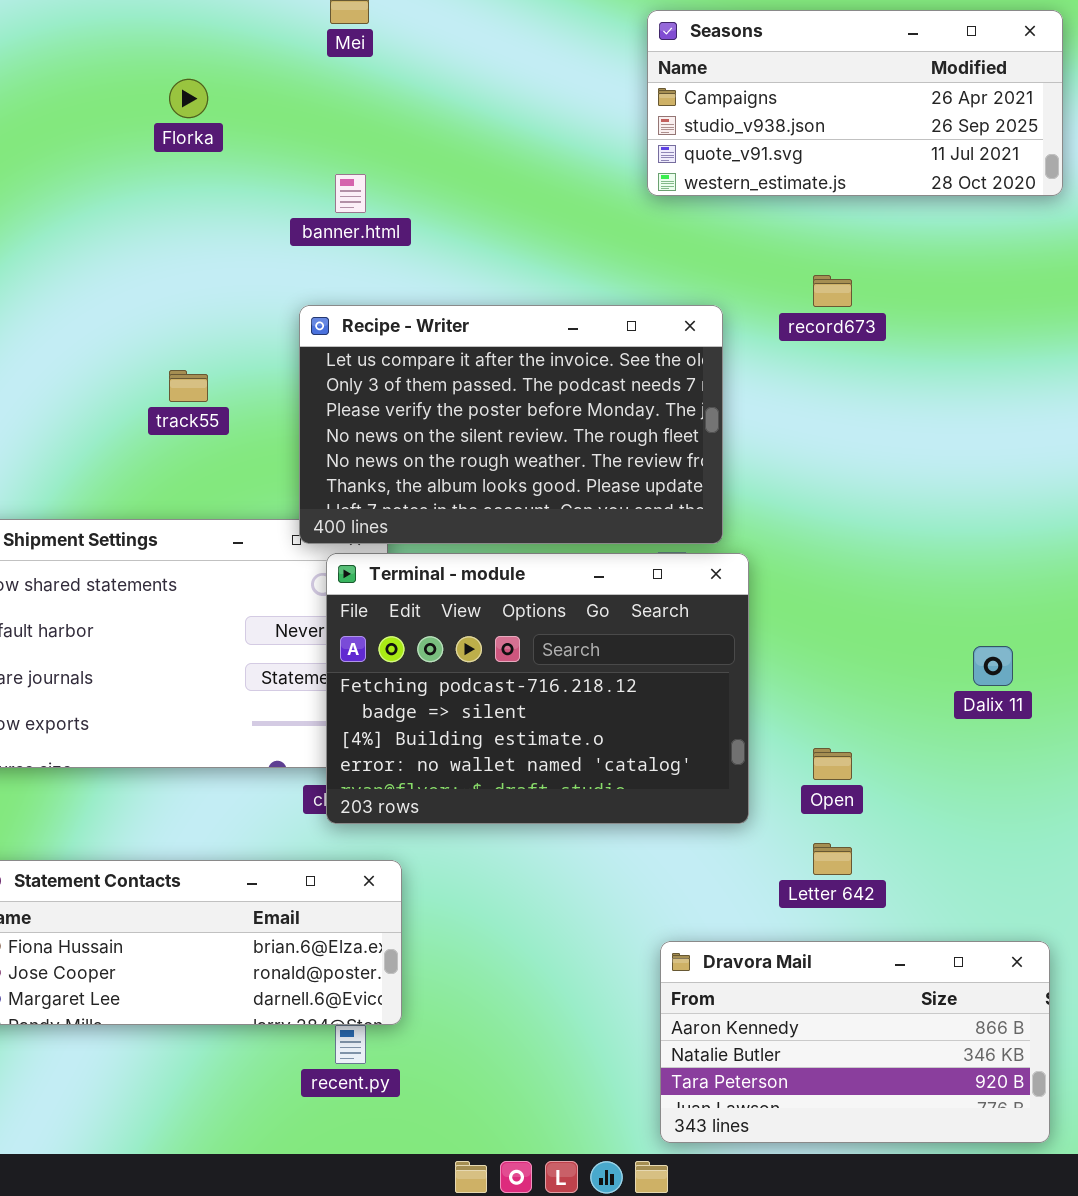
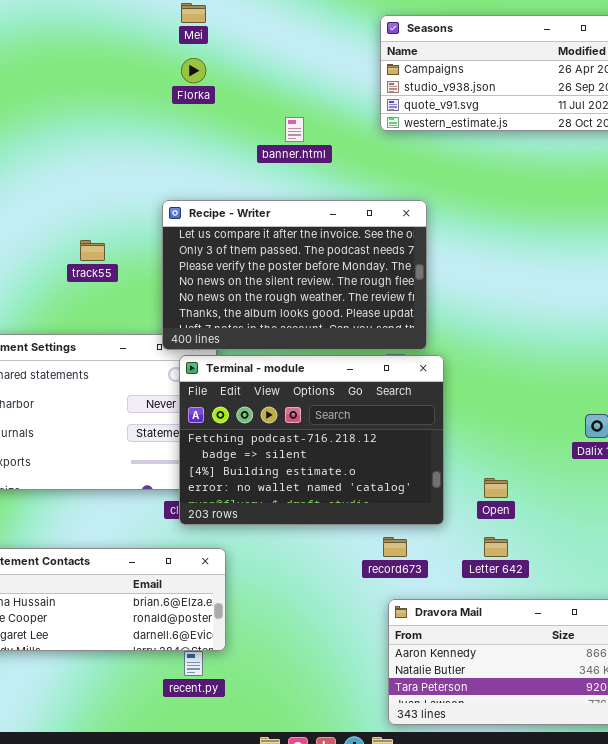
Florka: [169,79,208,118] -> [181,58,206,83], moved
banner.html: [335,174,366,213] -> [285,117,304,142], moved
record673: [813,275,852,307] -> [383,537,407,557], moved

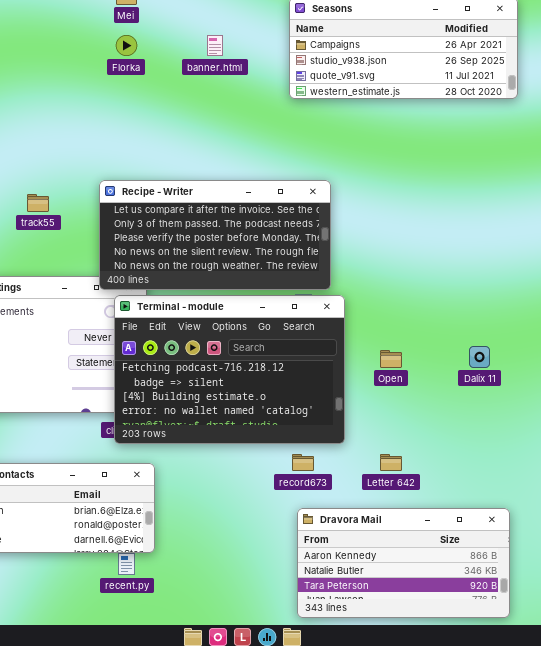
banner.html: [285,117,304,142] -> [207,35,223,56], moved
Recipe - Writer: [162,200,427,350] -> [99,180,331,290], resized
Open: [484,478,508,498] -> [380,350,402,368], moved

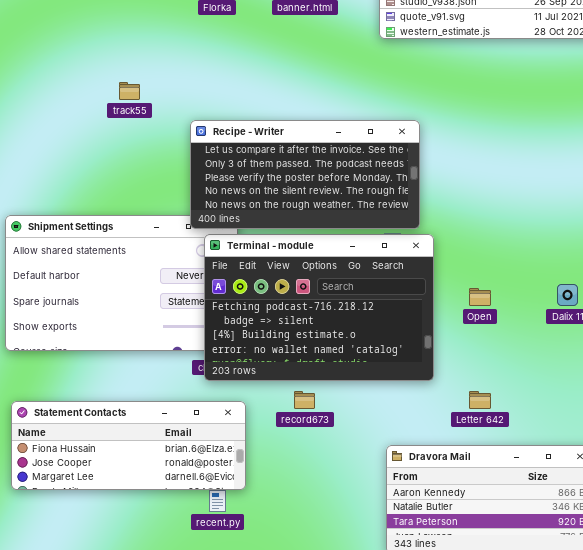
track55: [27,194,49,212] -> [119,82,140,100], moved
record673: [292,454,314,471] -> [294,391,315,409], moved

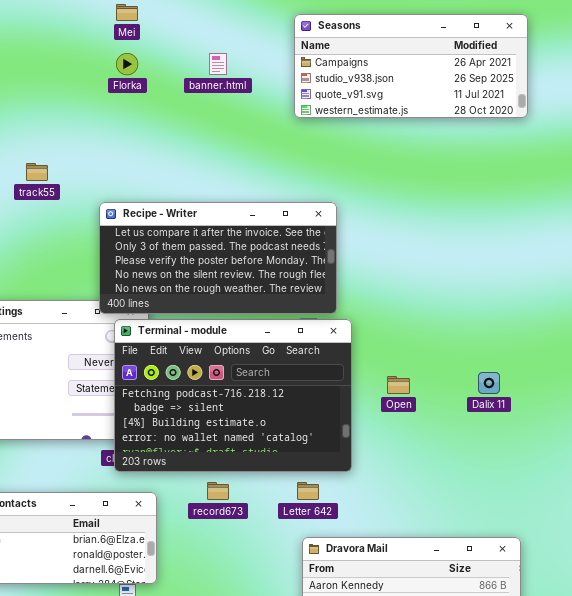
Letter 642: [469,391,491,409] -> [297,482,319,500], moved

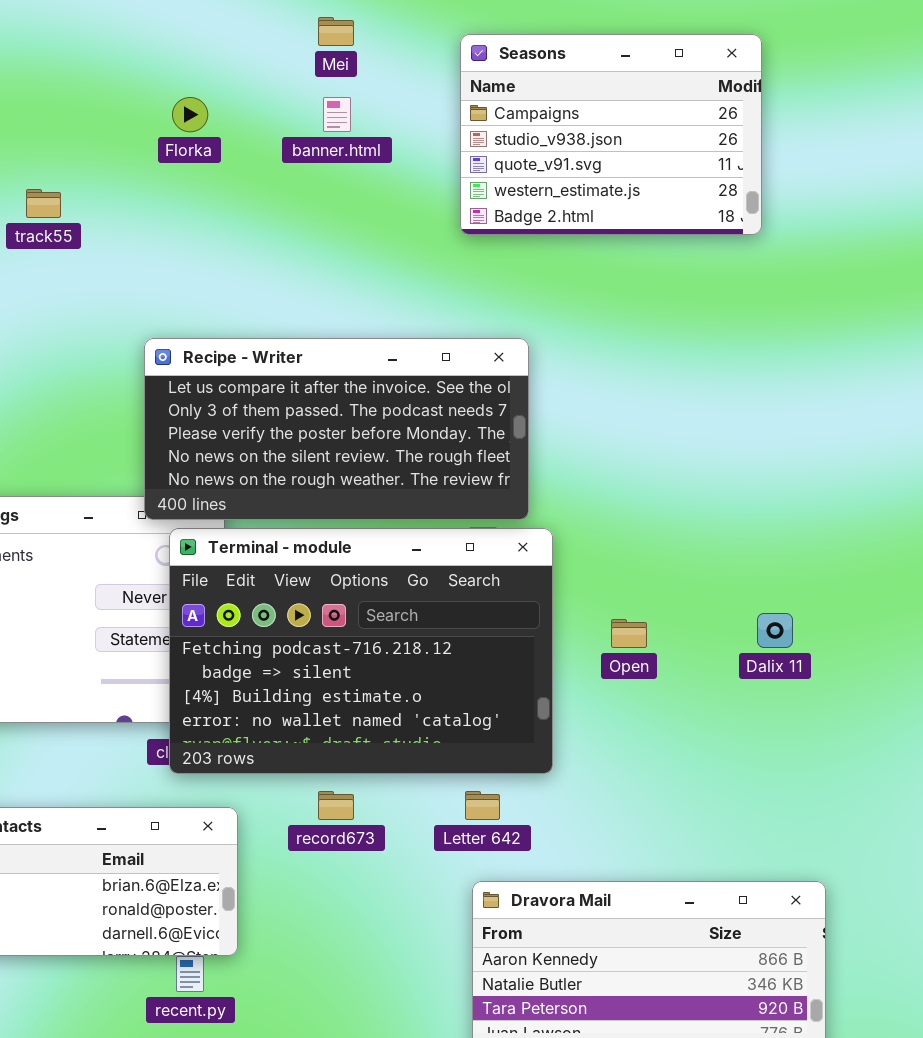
Mei: [116,4,138,21] -> [318,17,354,46], moved
Seasons: [294,14,528,118] -> [460,34,762,235], resized
track55: [26,163,48,181] -> [26,189,61,218], moved

